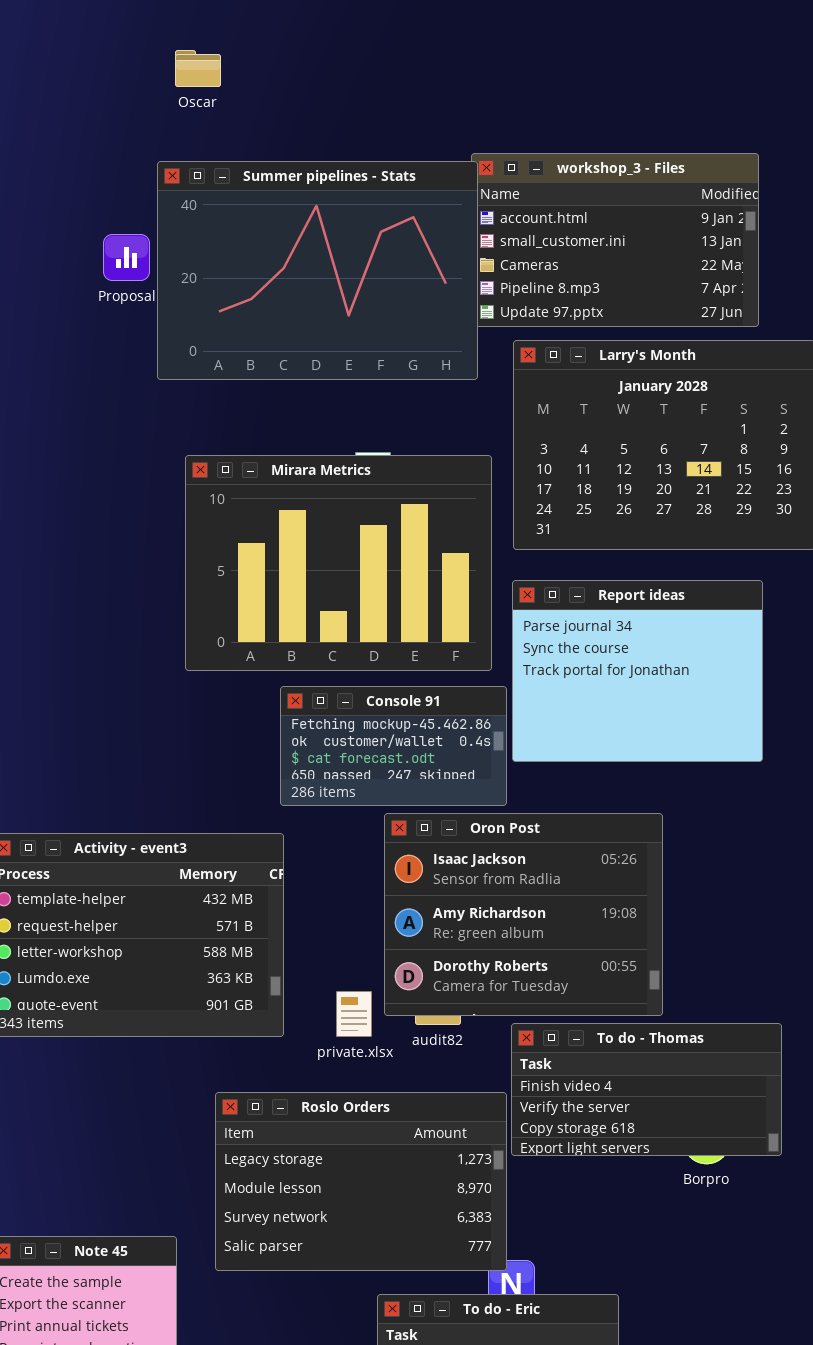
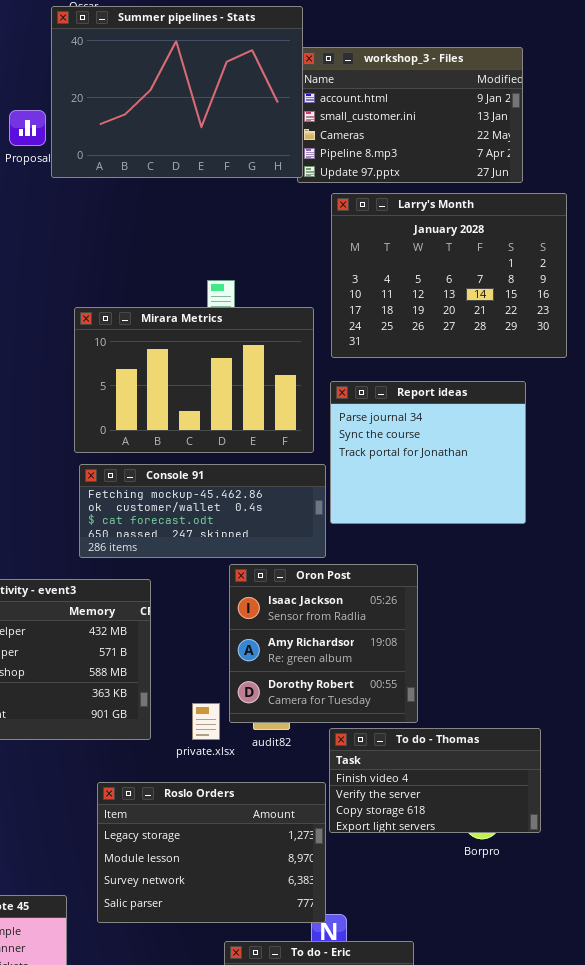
Summer pipelines - Stats: [157,161,478,380] -> [51,6,303,178], moved
Mirara Metrics: [185,455,492,671] -> [74,307,314,453], resized
Console 91: [280,686,507,806] -> [79,464,326,558], resized
Oron Post: [384,813,663,1016] -> [229,564,418,723], resized

